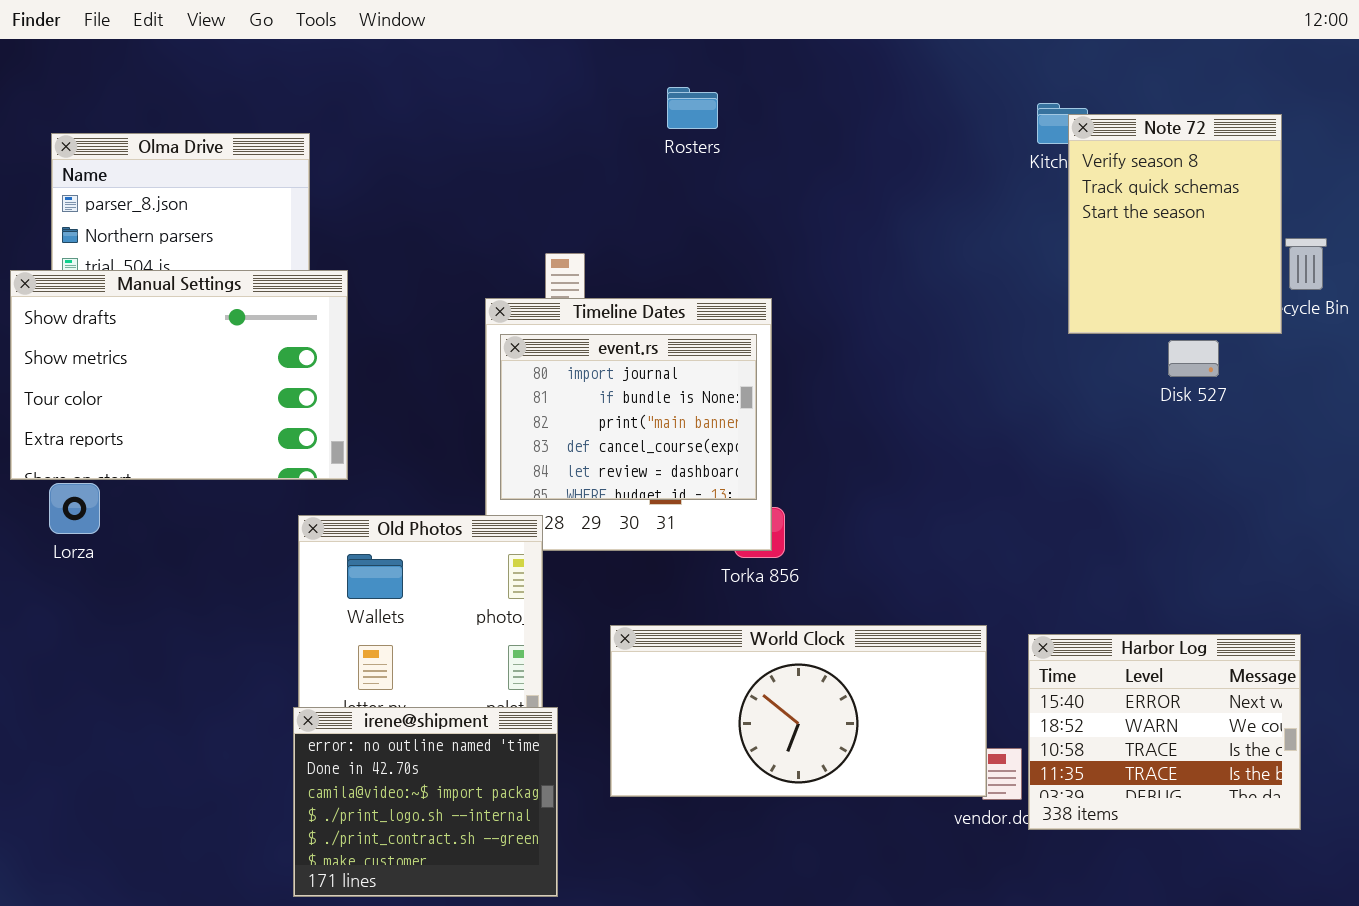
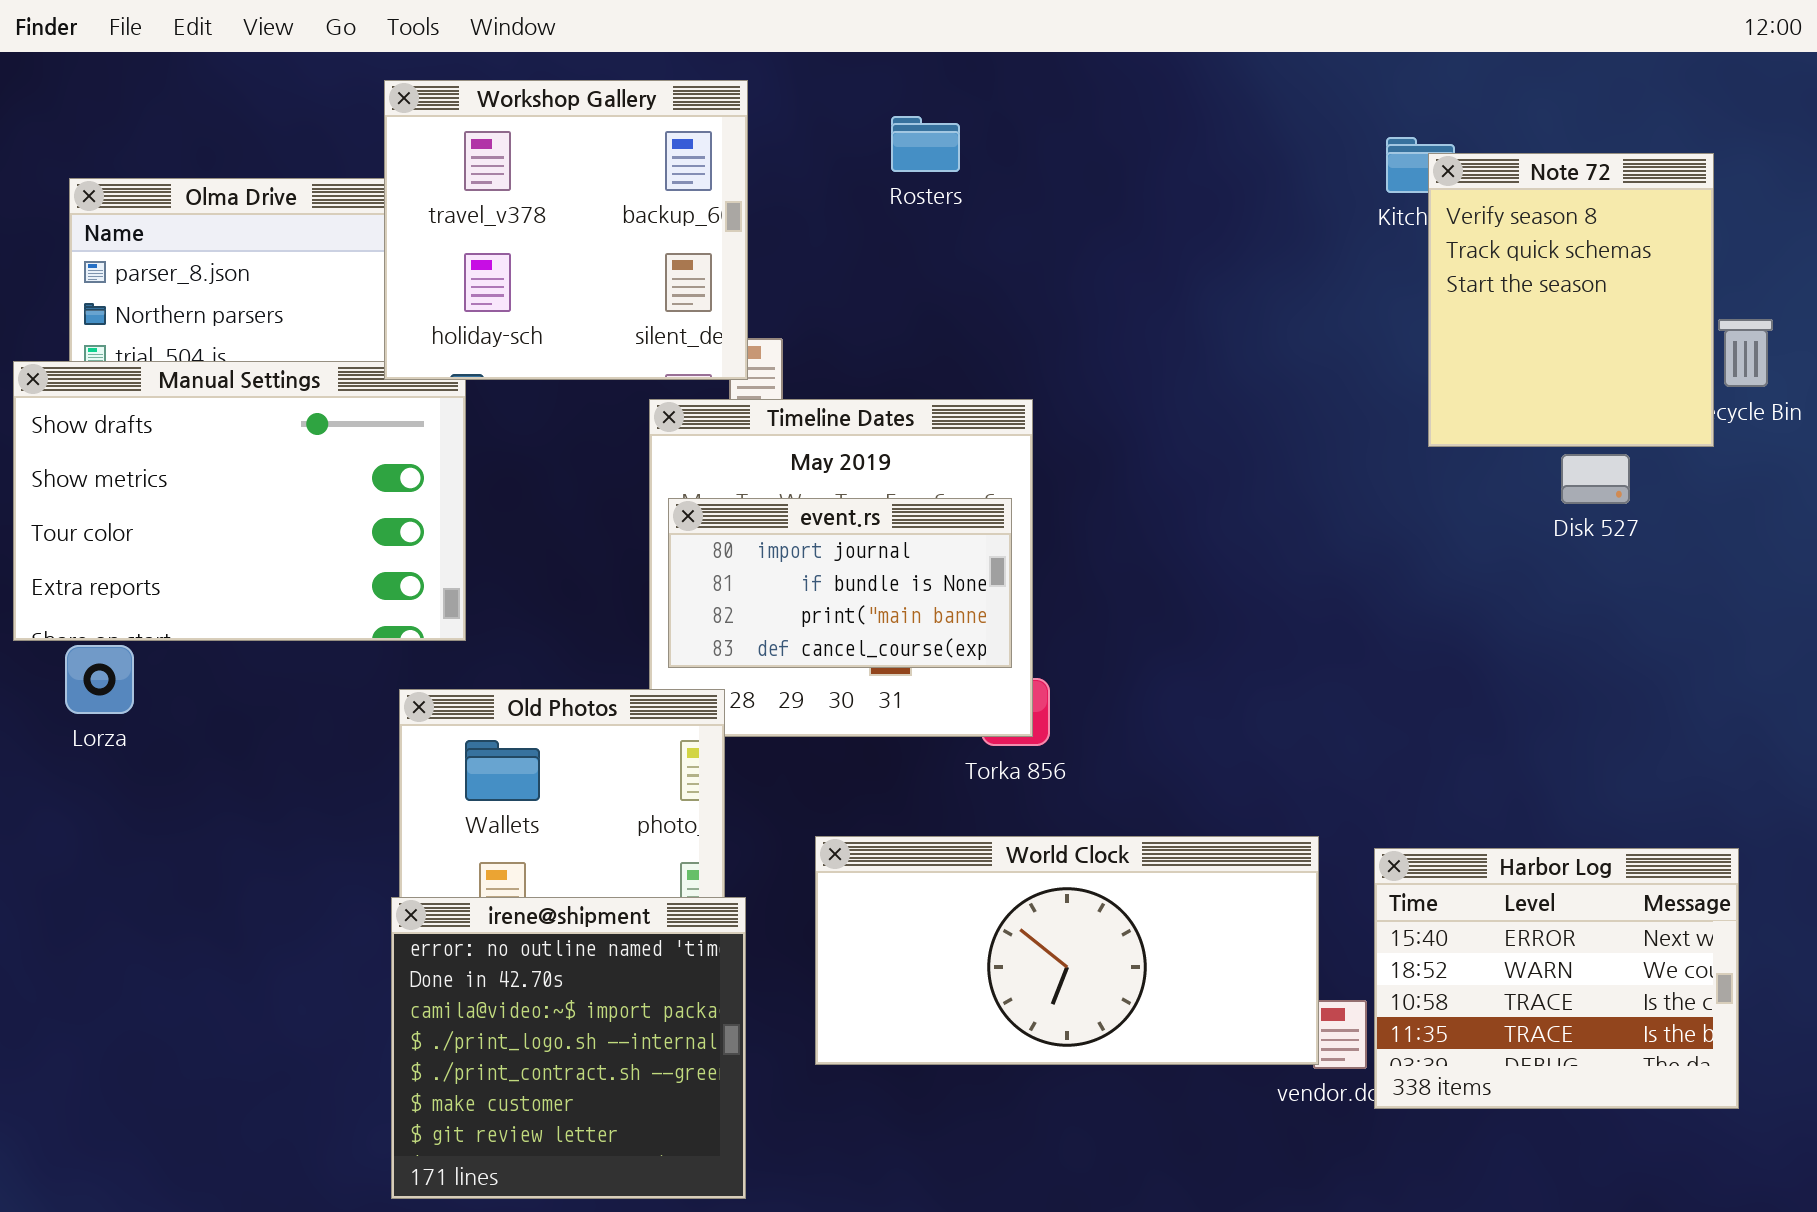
Workshop Gallery: none -> [384,80,748,380], opened
event.rs: [500,334,757,500] -> [668,498,1012,668], resized
irene@shipment: [293,707,558,897] -> [391,897,746,1199], resized

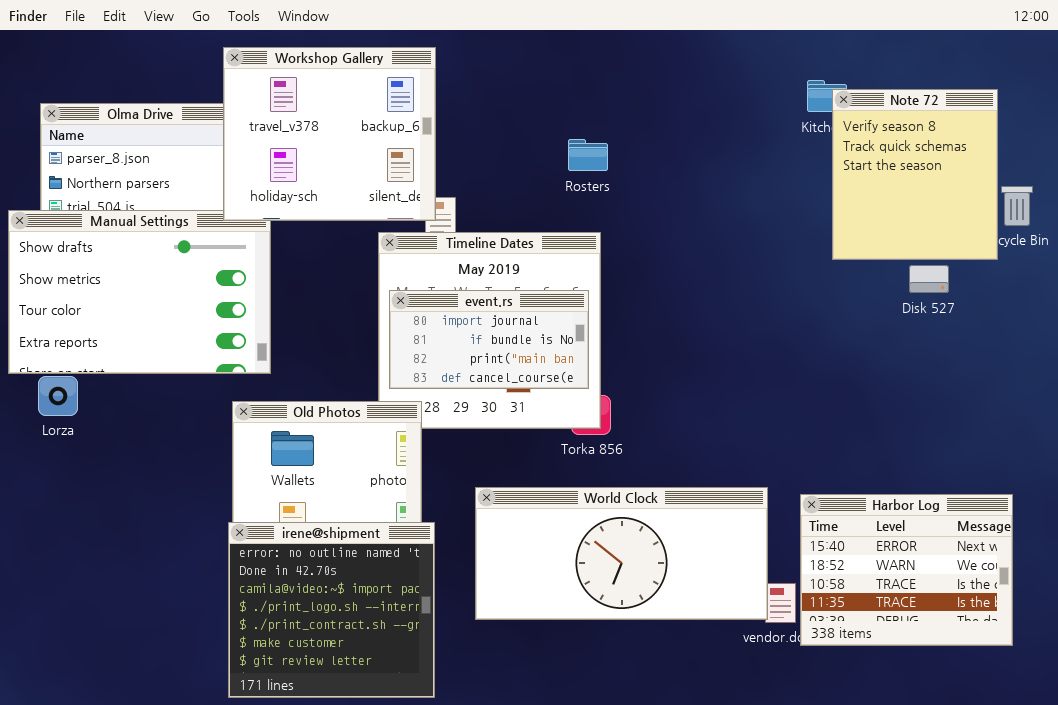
Rosters: [891,116,960,172] -> [568,139,608,171], moved

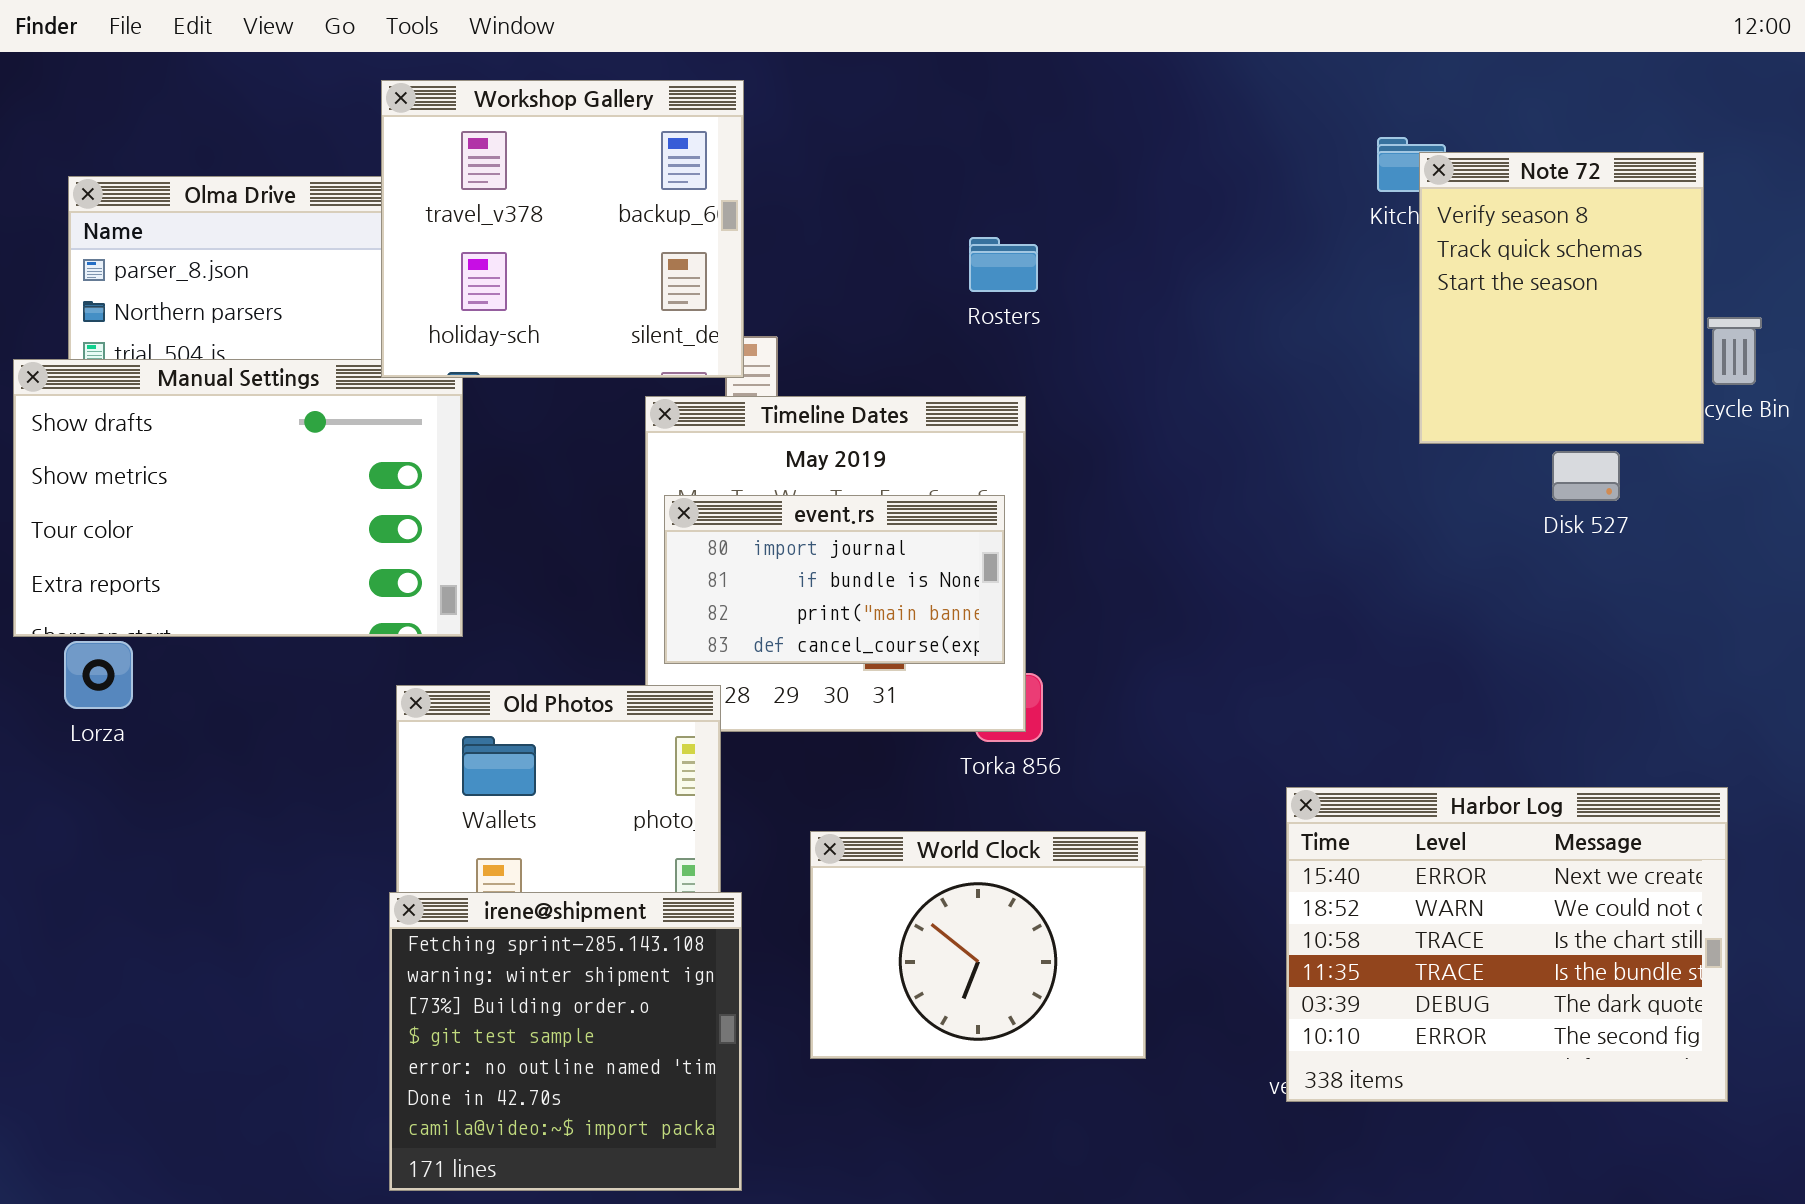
World Clock: [475,487,768,620] -> [810,831,1146,1059], resized
Harbor Log: [800,494,1013,646] -> [1286,787,1728,1102], resized
irene@shipment: [228,522,435,698] -> [389,892,742,1191], scrolled up 4 rows

